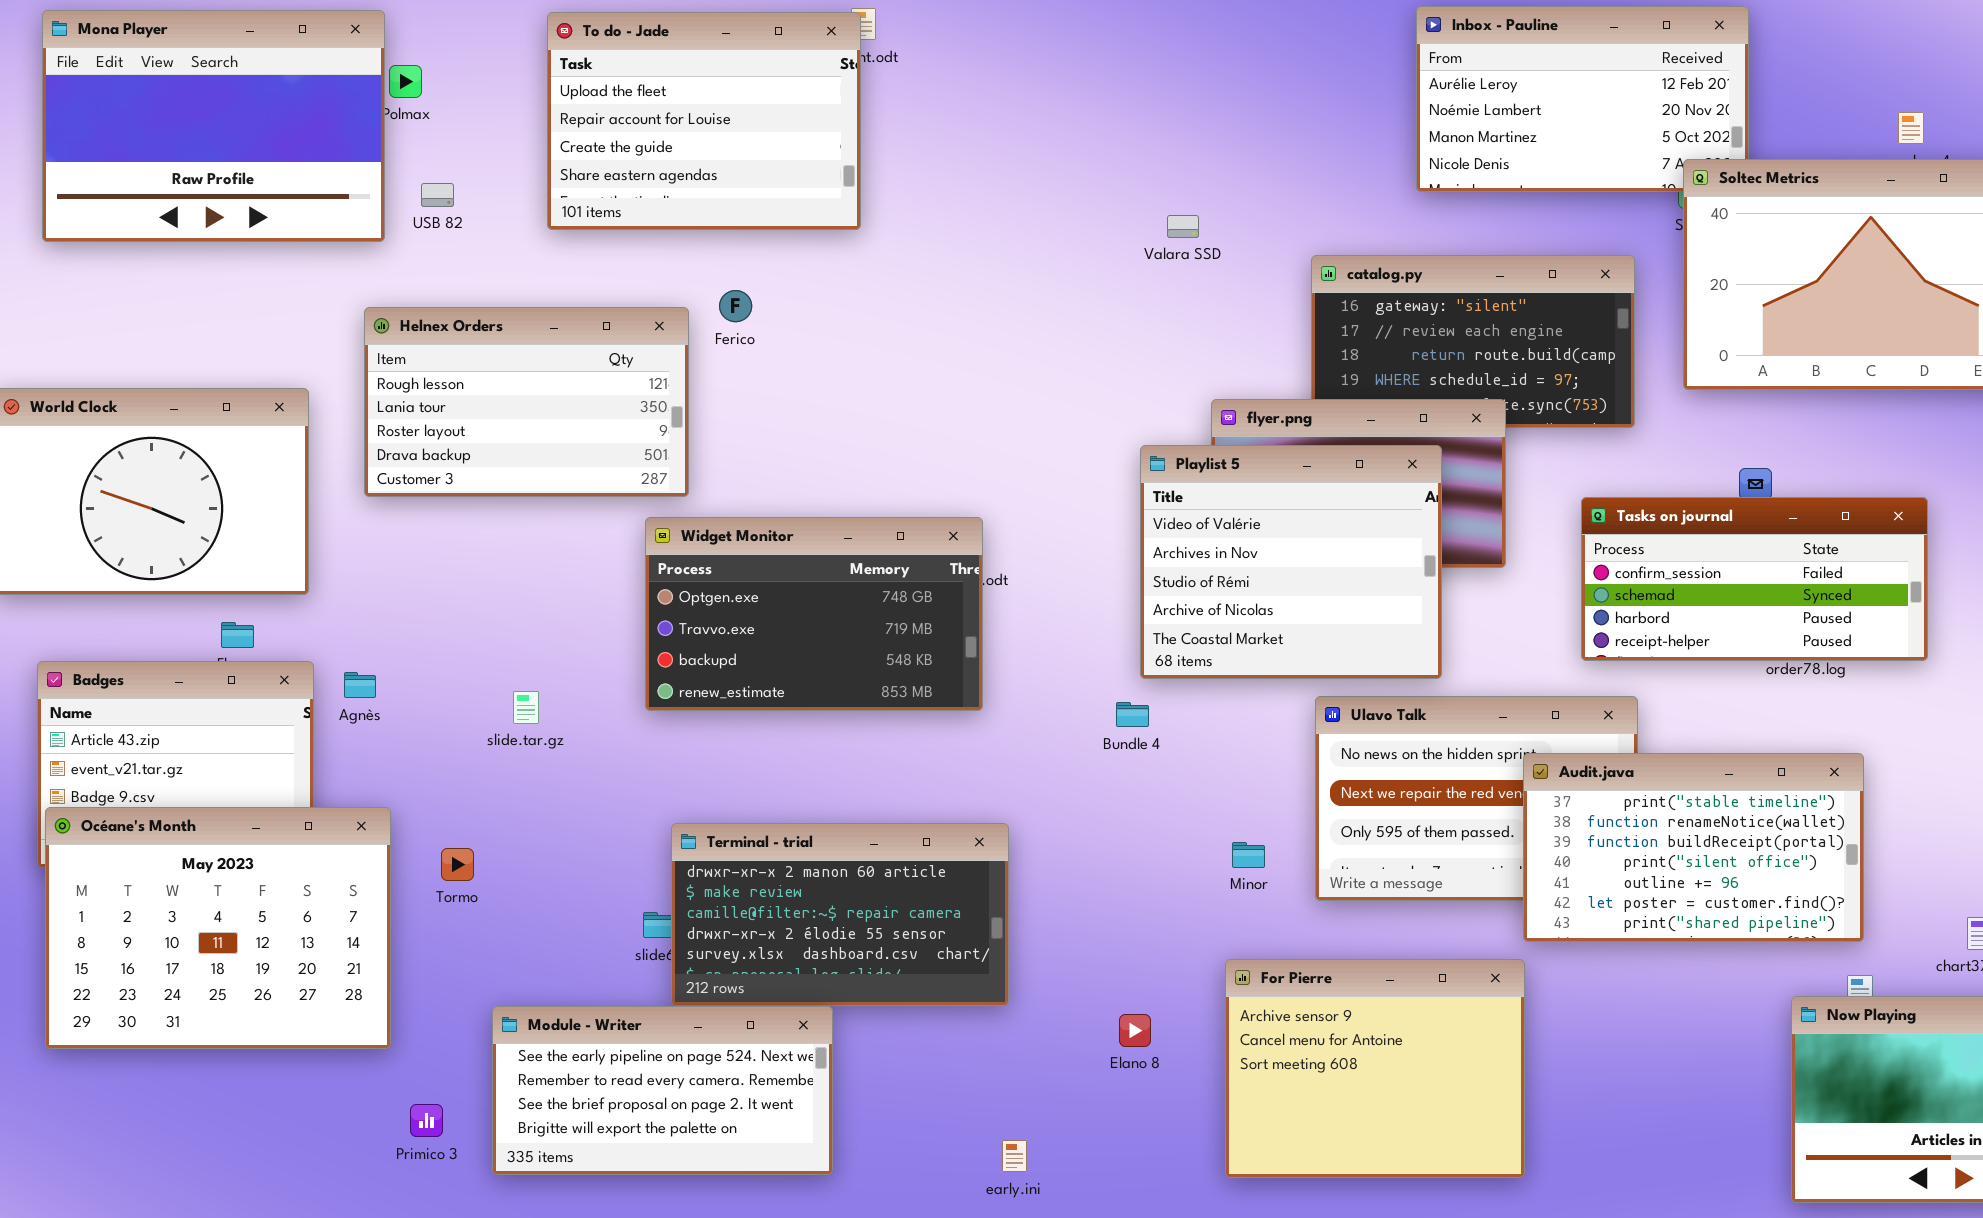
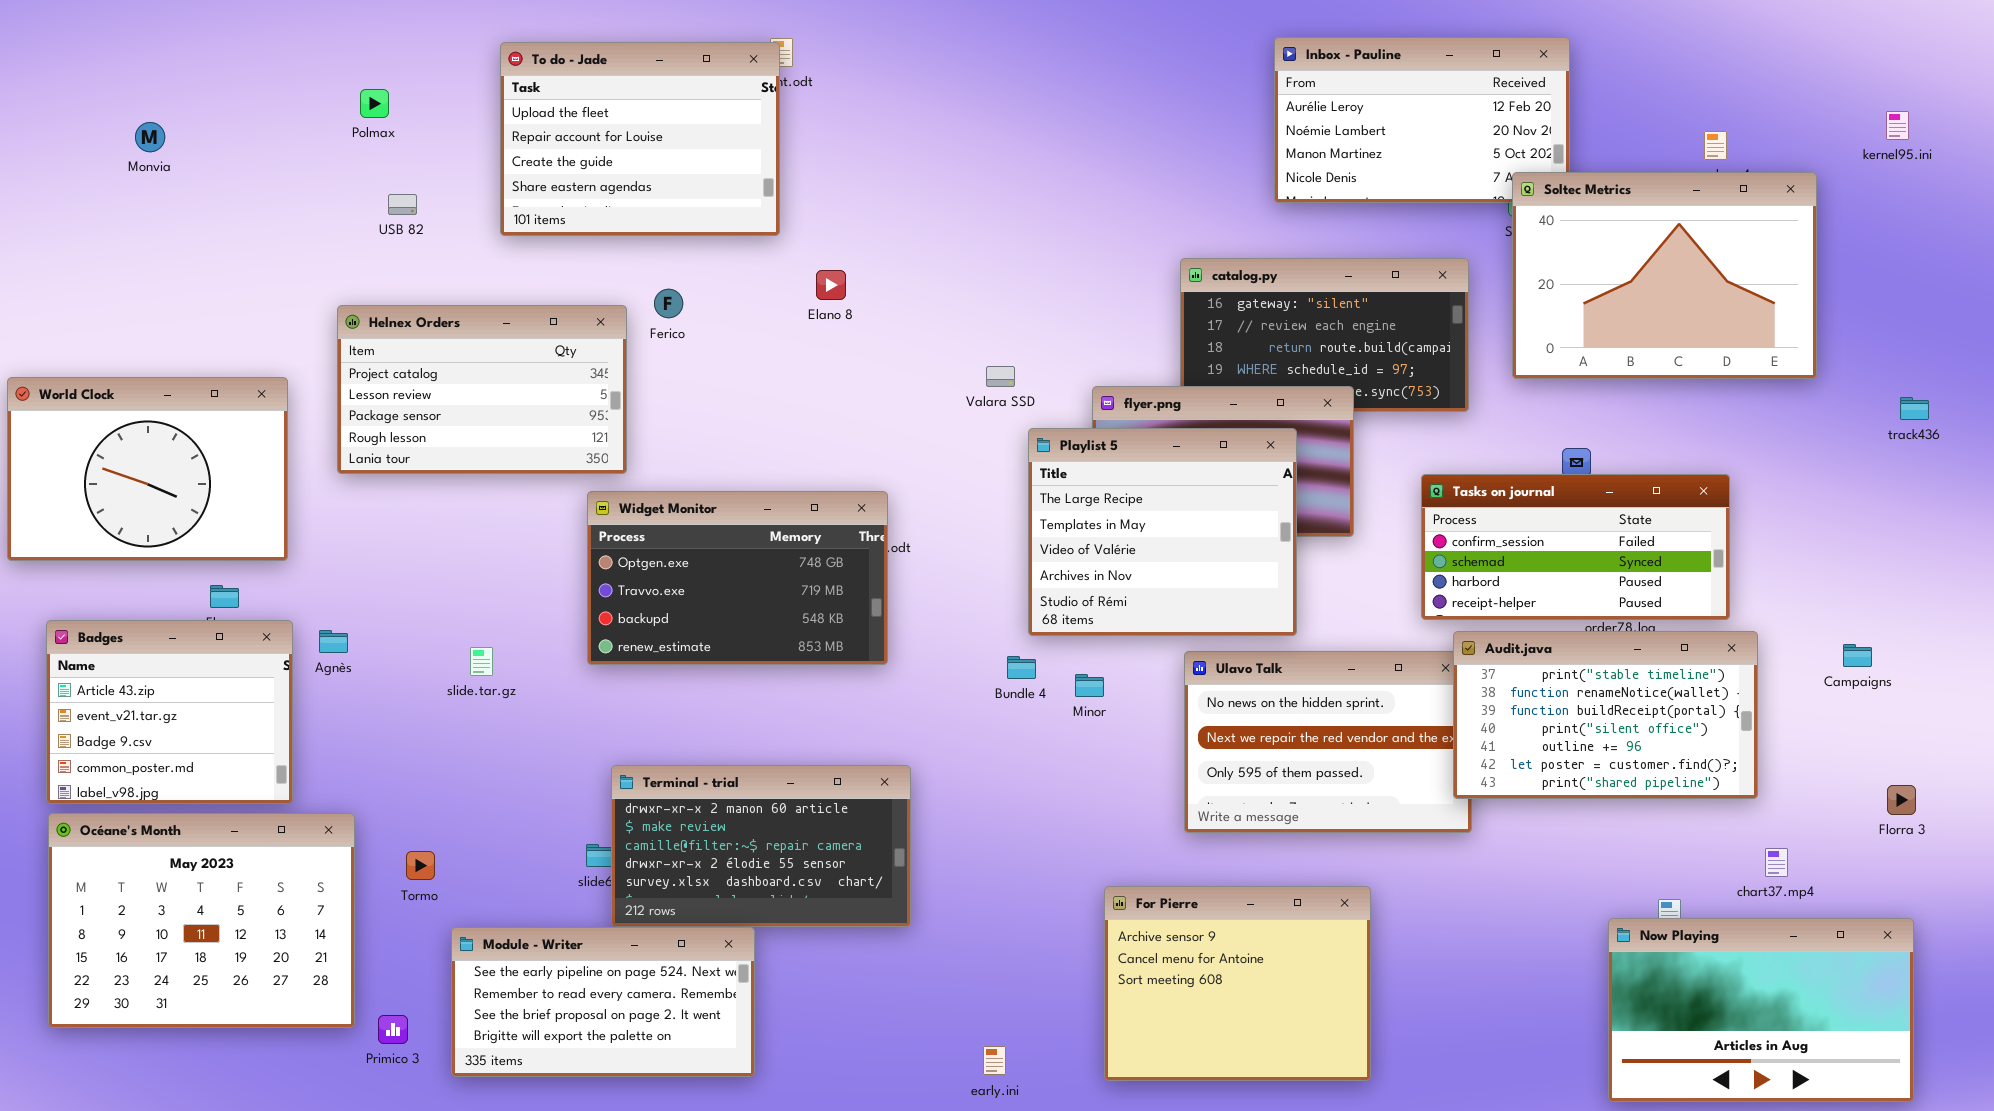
Mona Player: [42,10,385,242] -> none, closed
Valara SSD: [1167,215,1199,238] -> [986,366,1015,387], moved
Helnex Orders: [364,307,689,497] -> [337,305,627,474], scrolled up 3 rows
Playlist 5: [1140,445,1442,679] -> [1028,428,1297,636], scrolled up 2 rows
Audit.java: [1523,753,1864,942] -> [1453,631,1758,799], moved
Océane's Month: [45,807,391,1049] -> [48,813,355,1028], moved
Minor: [1232,842,1265,868] -> [1075,674,1104,697], moved
Tormo: [441,848,474,881] -> [406,851,435,880], moved
Elano 8: [1119,1014,1151,1047] -> [816,270,846,300], moved
early.ini: [1002,1140,1027,1172] -> [983,1046,1006,1075], moved

